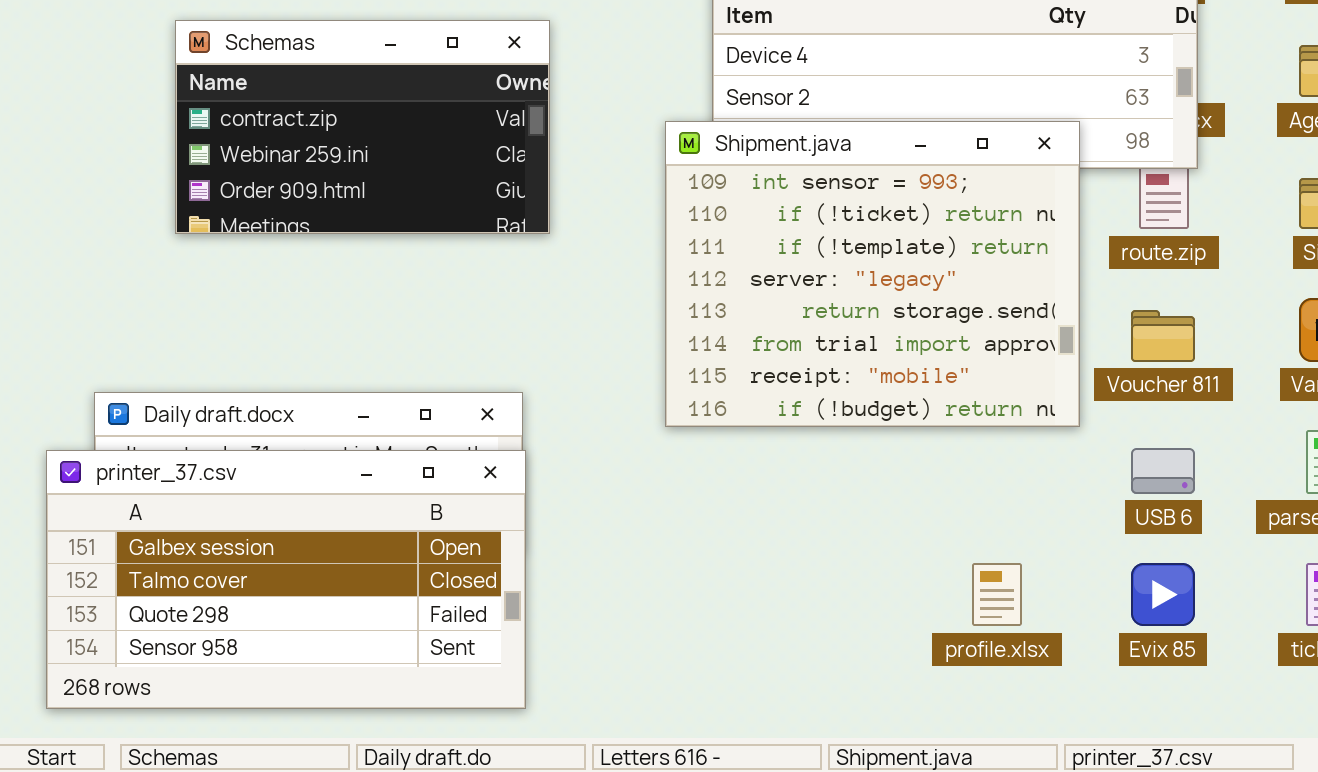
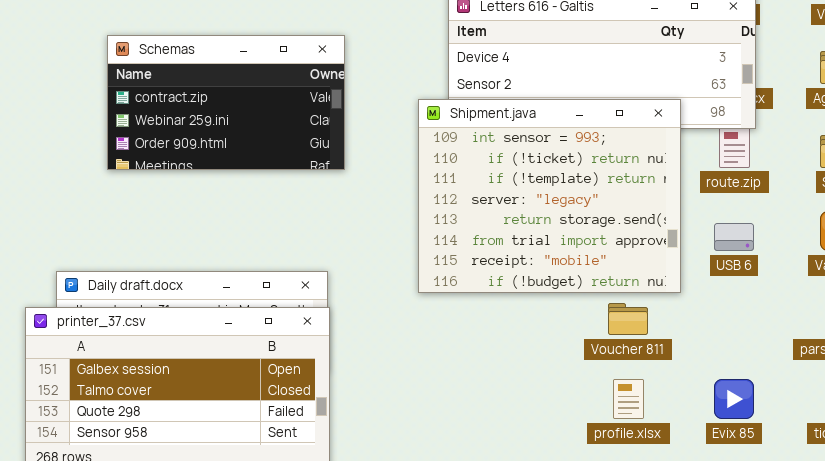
Voucher 811: [1131,310,1195,362] -> [608,303,648,335], moved
USB 6: [1131,448,1195,494] -> [714,223,754,251], moved

